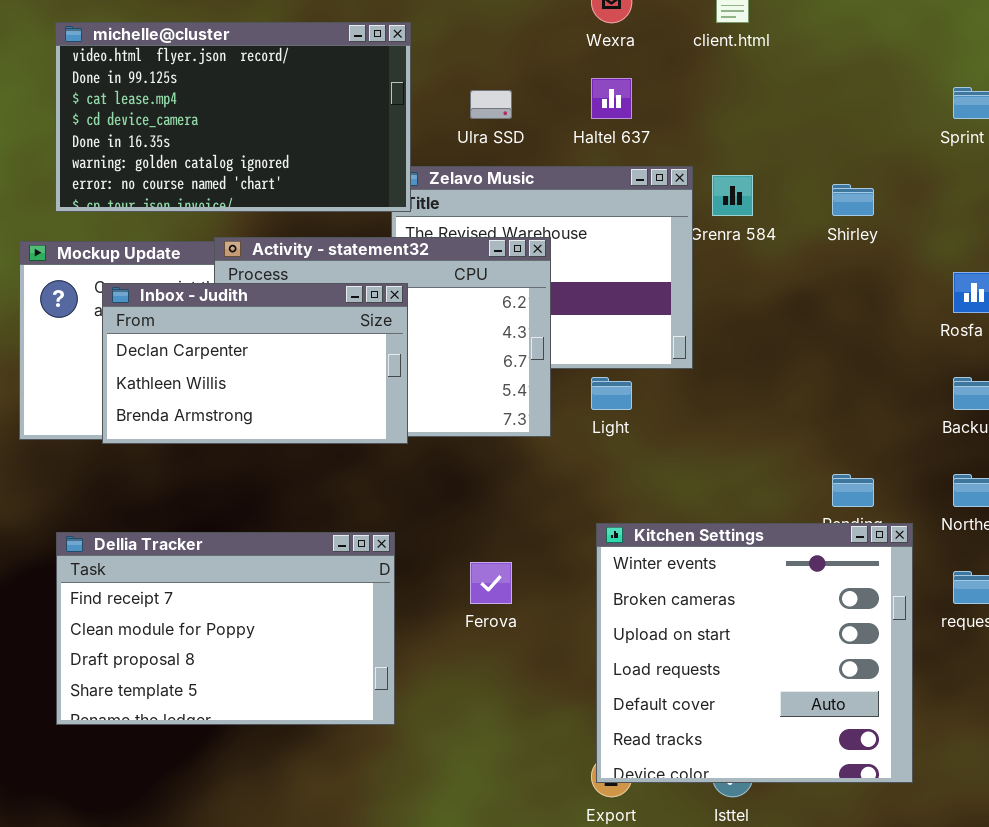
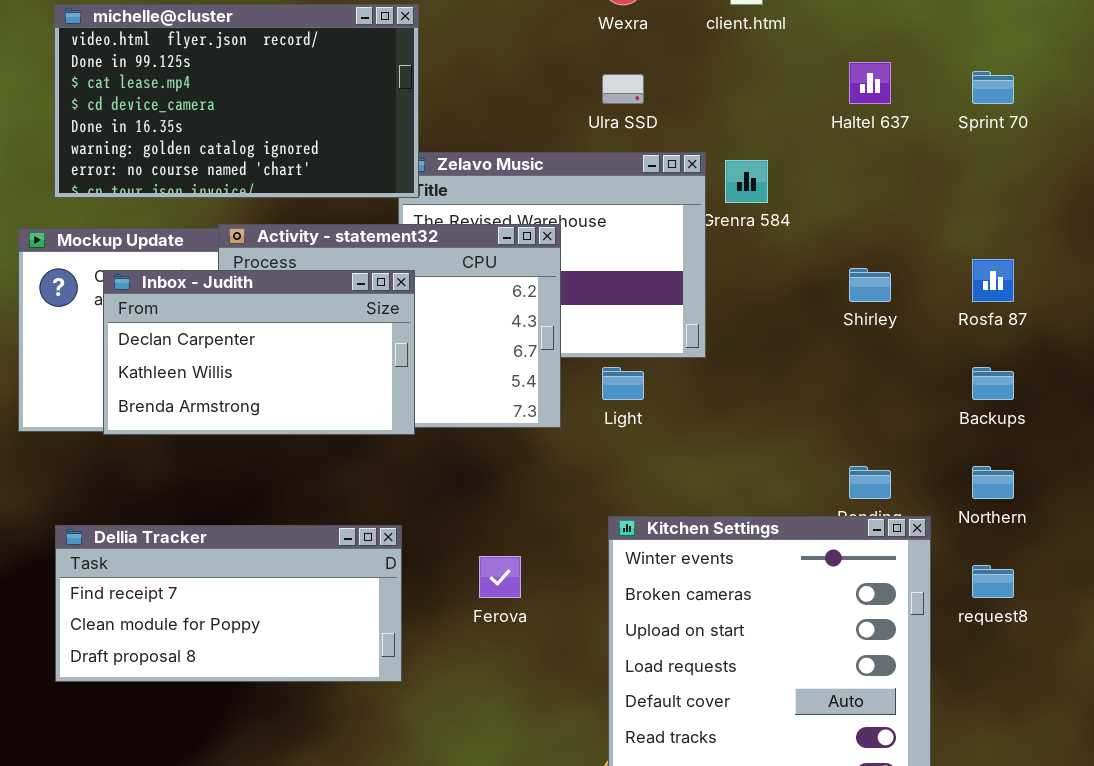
Haltel 637: [591,78,632,119] -> [849,62,891,104], moved
Ulra SSD: [470,90,512,119] -> [602,74,644,104], moved
Shirley: [832,184,874,216] -> [849,268,891,302], moved
Dellia Tracker: [56,532,395,725] -> [55,525,402,682], resized

